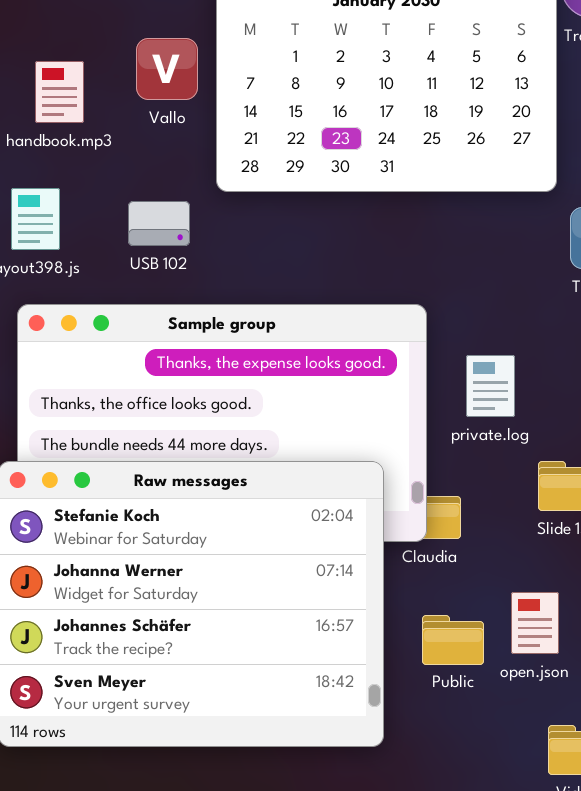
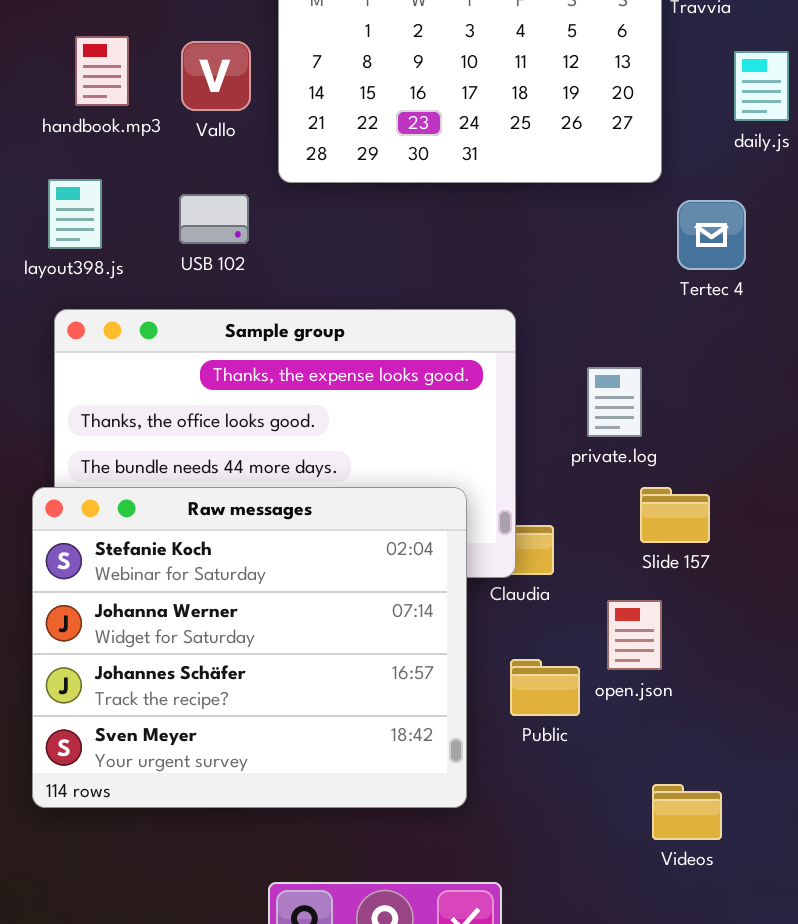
Vallo: [136,38,198,100] -> [181,41,251,111], moved
private.log: [466,355,515,417] -> [587,367,642,437], moved
open.json: [511,592,559,654] -> [607,600,662,670], moved

